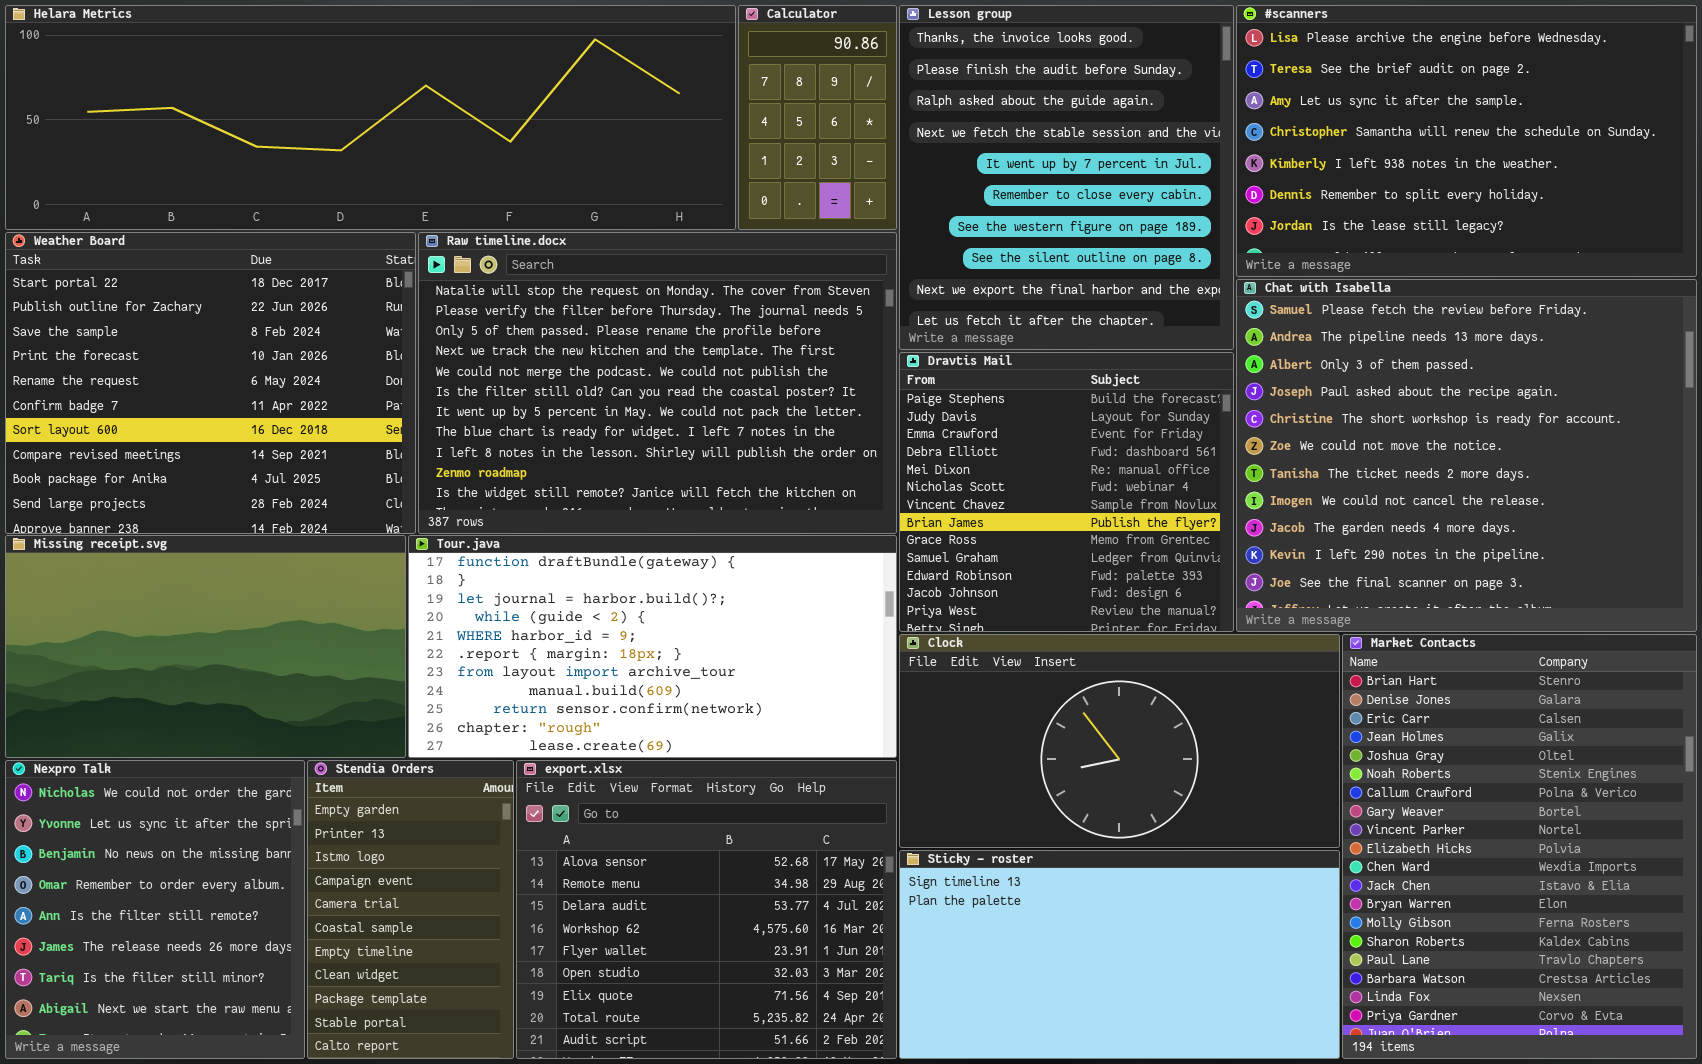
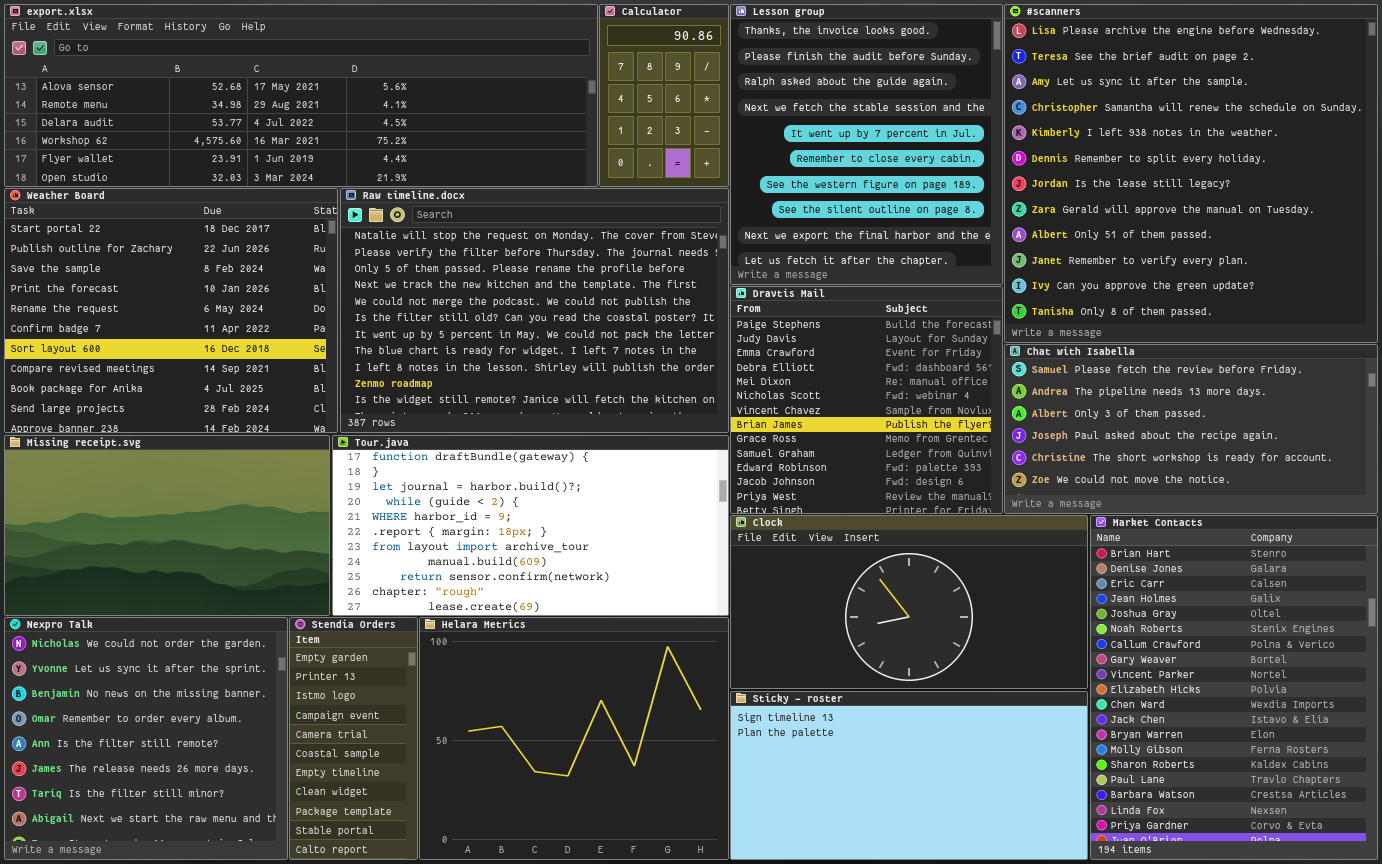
Helara Metrics: [5,5,736,230] -> [419,617,729,860], moved, resized
#scanners: [1236,5,1697,277] -> [1004,4,1378,343], resized
Chat with Isabella: [1236,279,1697,632] -> [1004,344,1378,514], resized
Nexpro Talk: [5,760,305,1059] -> [4,617,288,860], resized
Stendia Orders: [307,760,514,1059] -> [289,617,418,860], resized
export.xlsx: [516,760,897,1059] -> [4,4,598,187], moved, resized

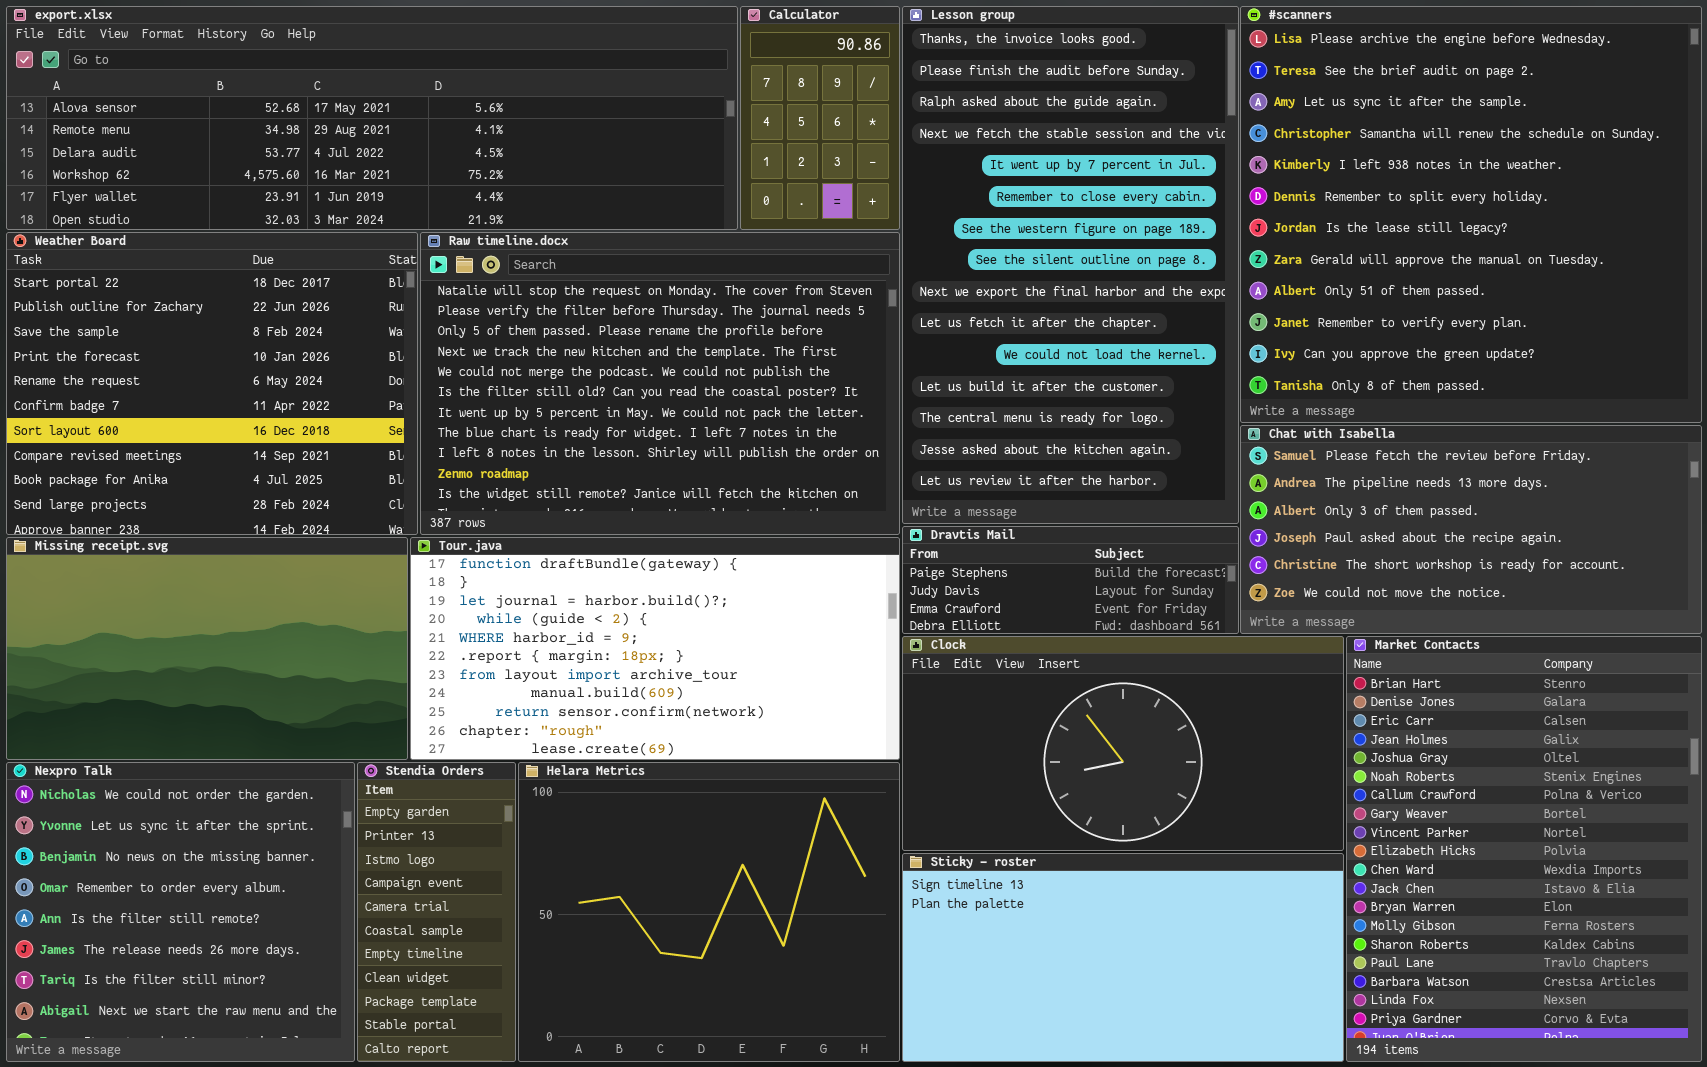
Lesson group: [730,4,1003,285] -> [902,6,1239,524], resized
Dravtis Mail: [730,286,1003,514] -> [902,526,1239,634], resized

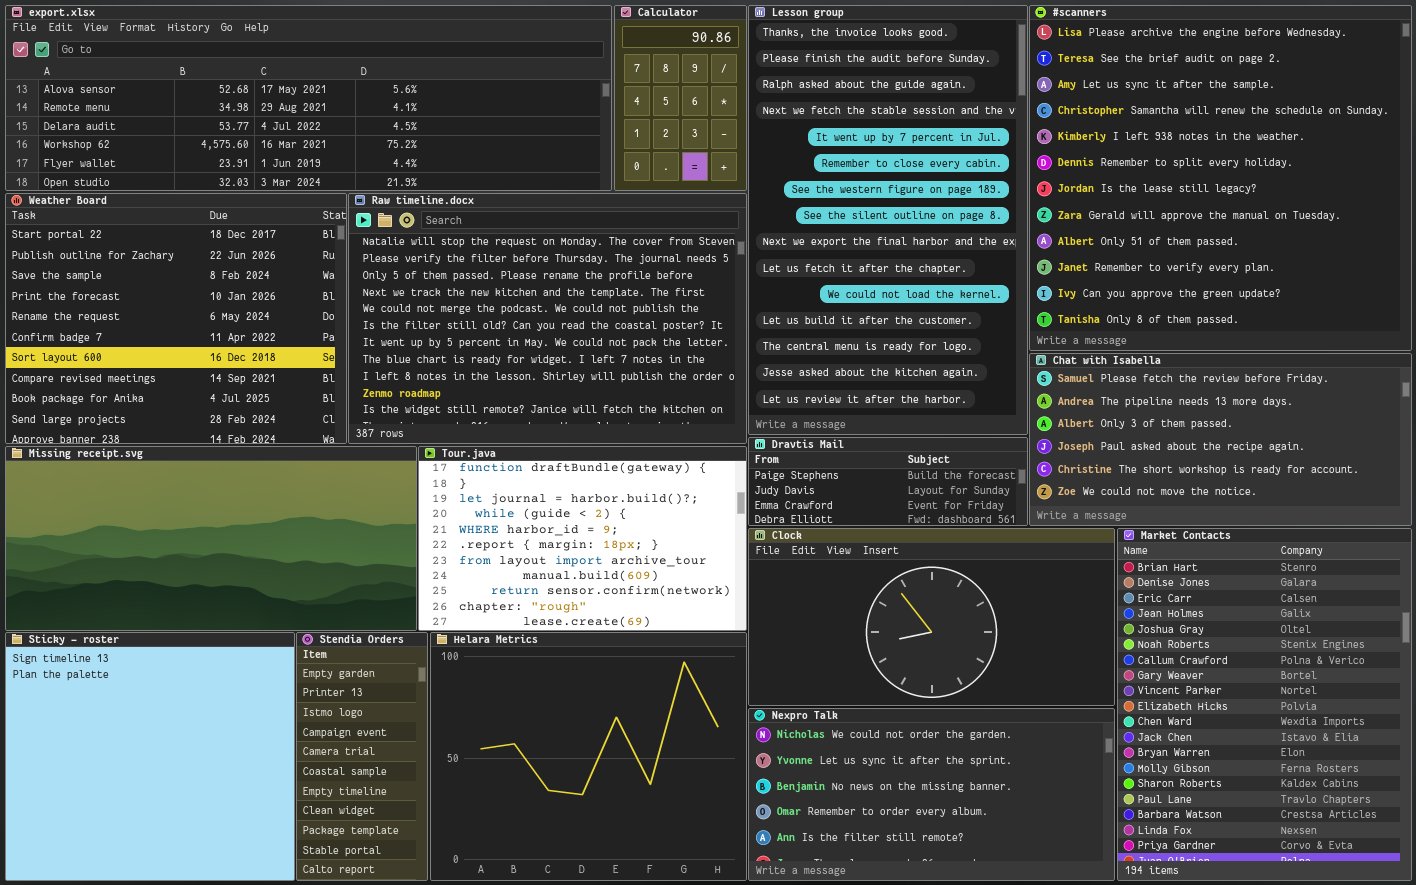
Missing receipt.svg: [6,537,408,760] -> [5,446,417,631], resized
Tour.java: [410,537,900,760] -> [418,446,747,631], resized
Nexpro Talk: [6,762,355,1062] -> [748,708,1115,881], moved, resized
Sticky - roster: [902,853,1344,1062] -> [5,632,295,881], moved, resized

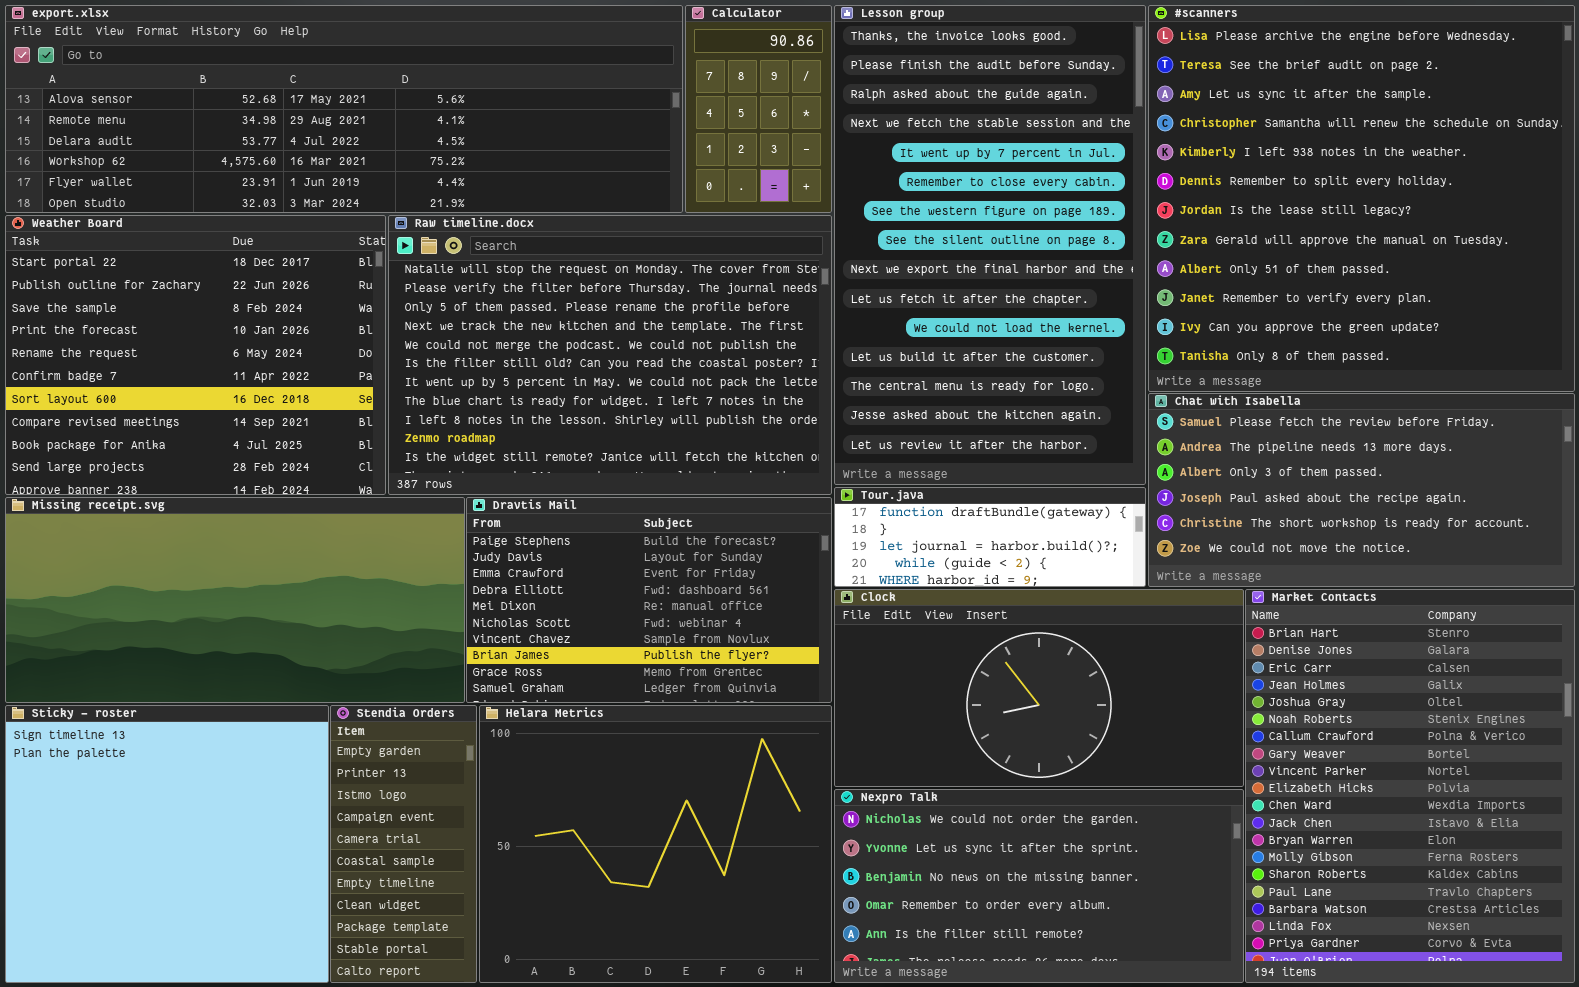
Dravtis Mail: [748,437,1028,526] -> [466,497,832,703], moved, resized
Tour.java: [418,446,747,631] -> [834,487,1146,587], moved, resized

